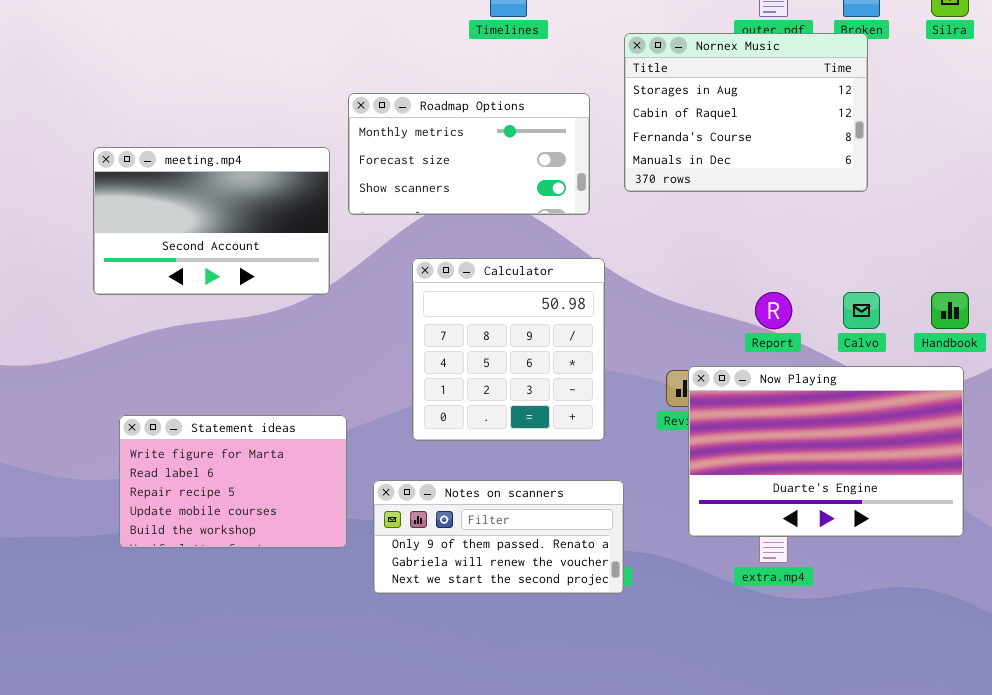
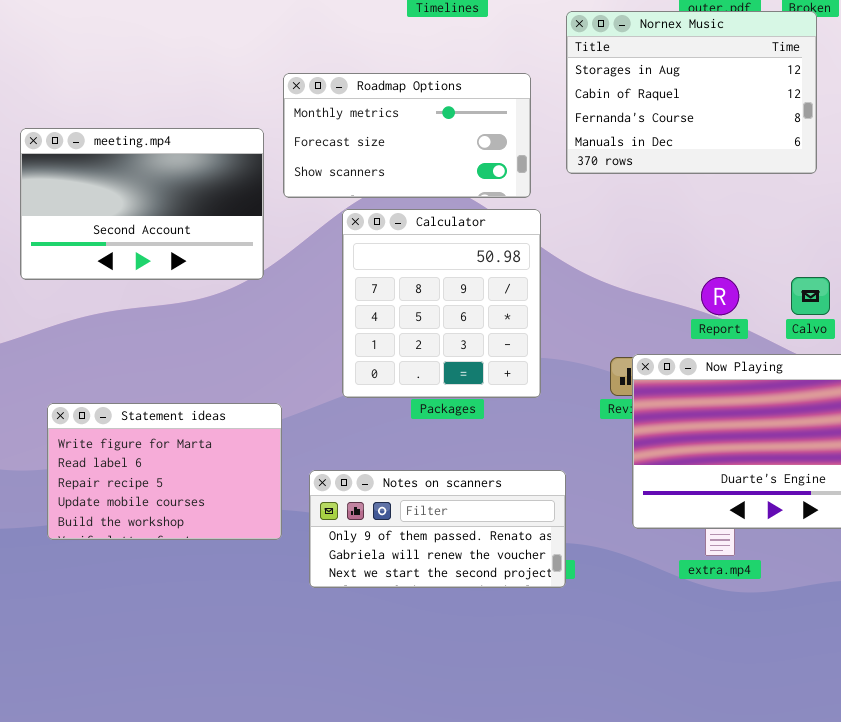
Calculator: [412,258,605,441] -> [342,209,541,398], moved

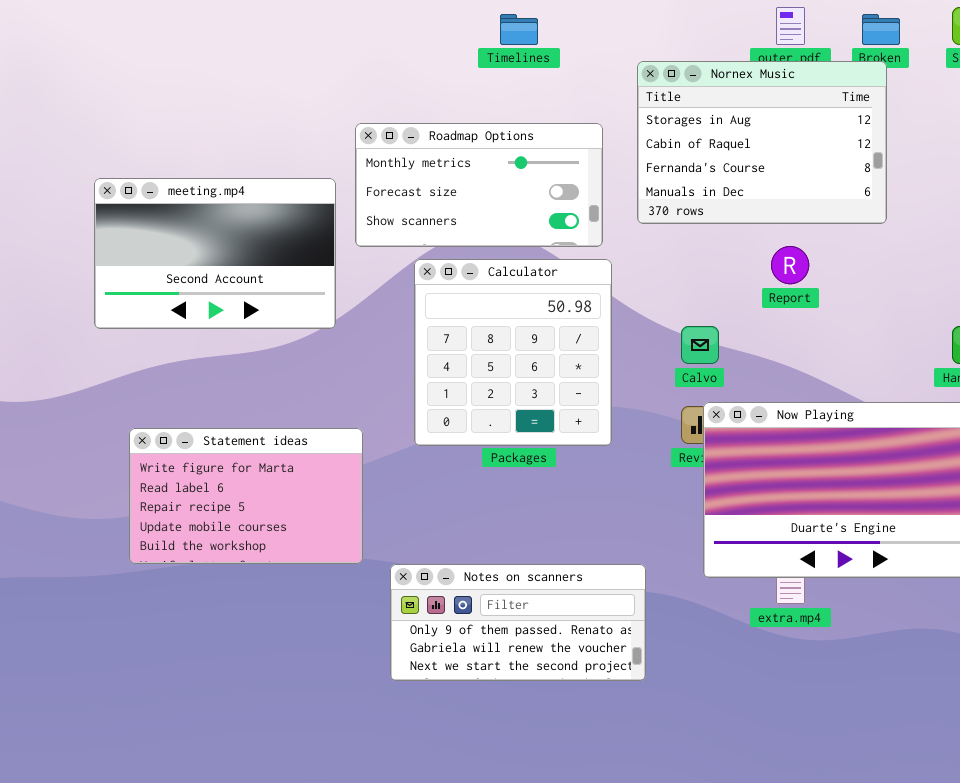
Report: [701,277,739,315] -> [771,246,809,284], moved
Calvo: [791,277,830,315] -> [681,326,719,364], moved
Statement ideas: [47,403,282,540] -> [129,428,363,564], moved
Notes on scanners: [309,470,566,588] -> [390,564,646,681], moved

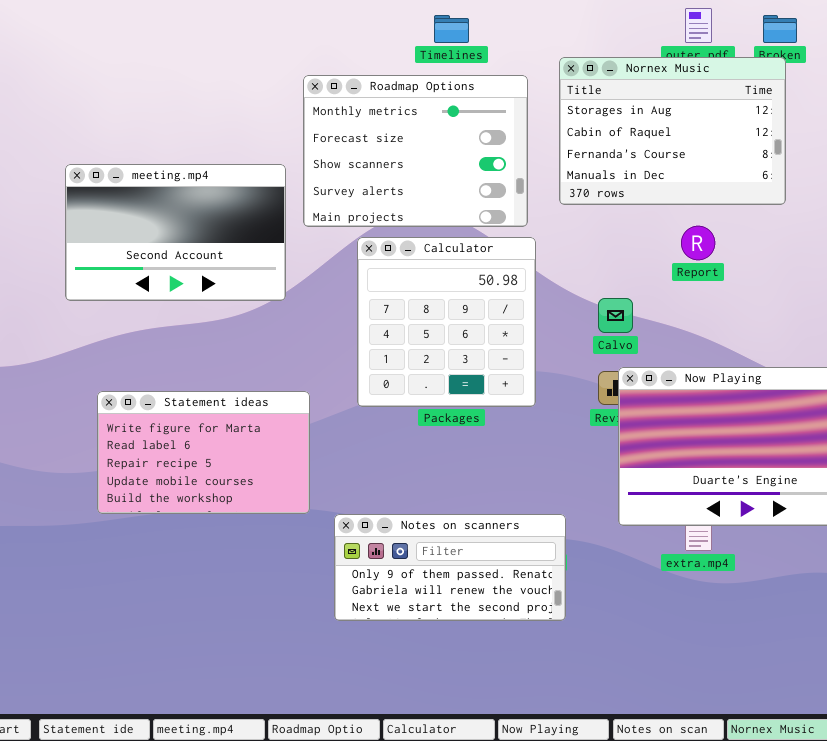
Roadmap Options: [355,123,603,247] -> [303,75,528,227], resized

